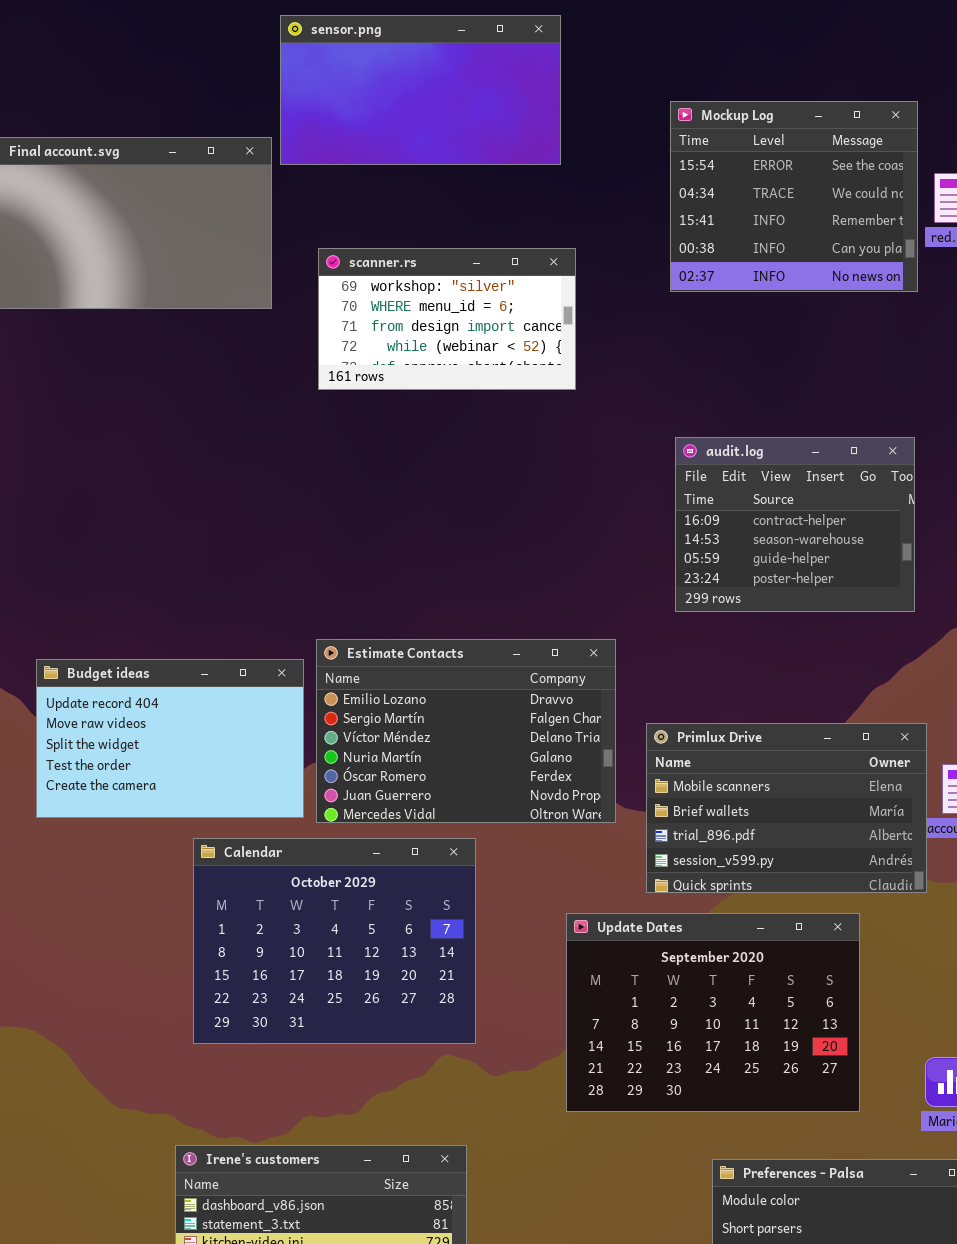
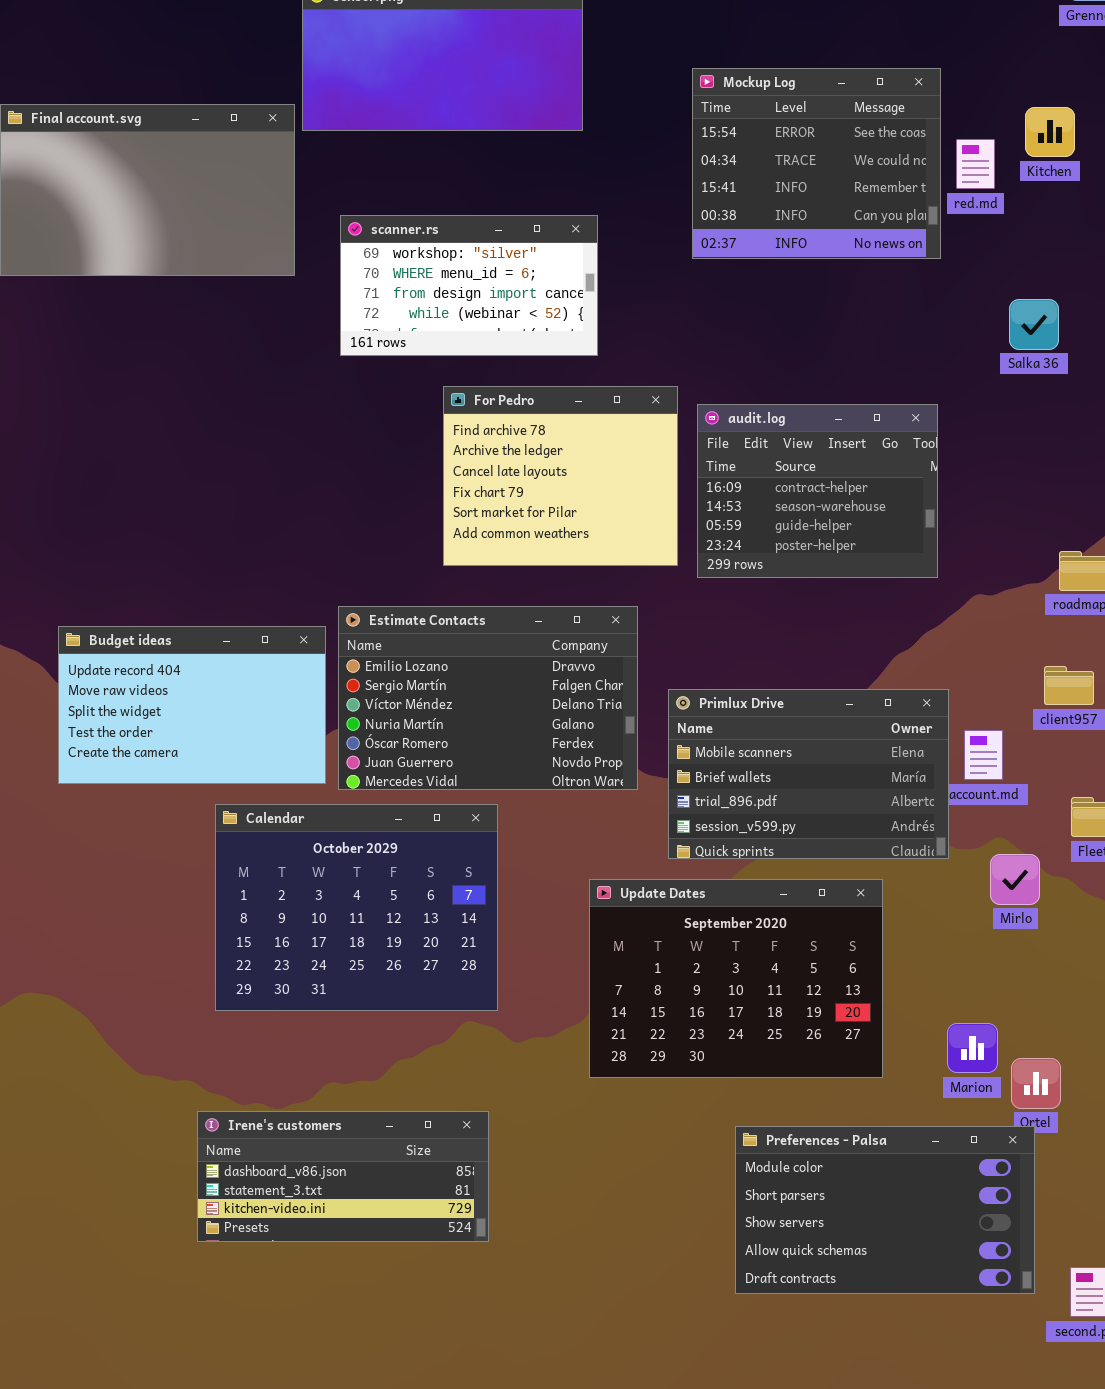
For Pedro: none -> [443,386,678,566], opened

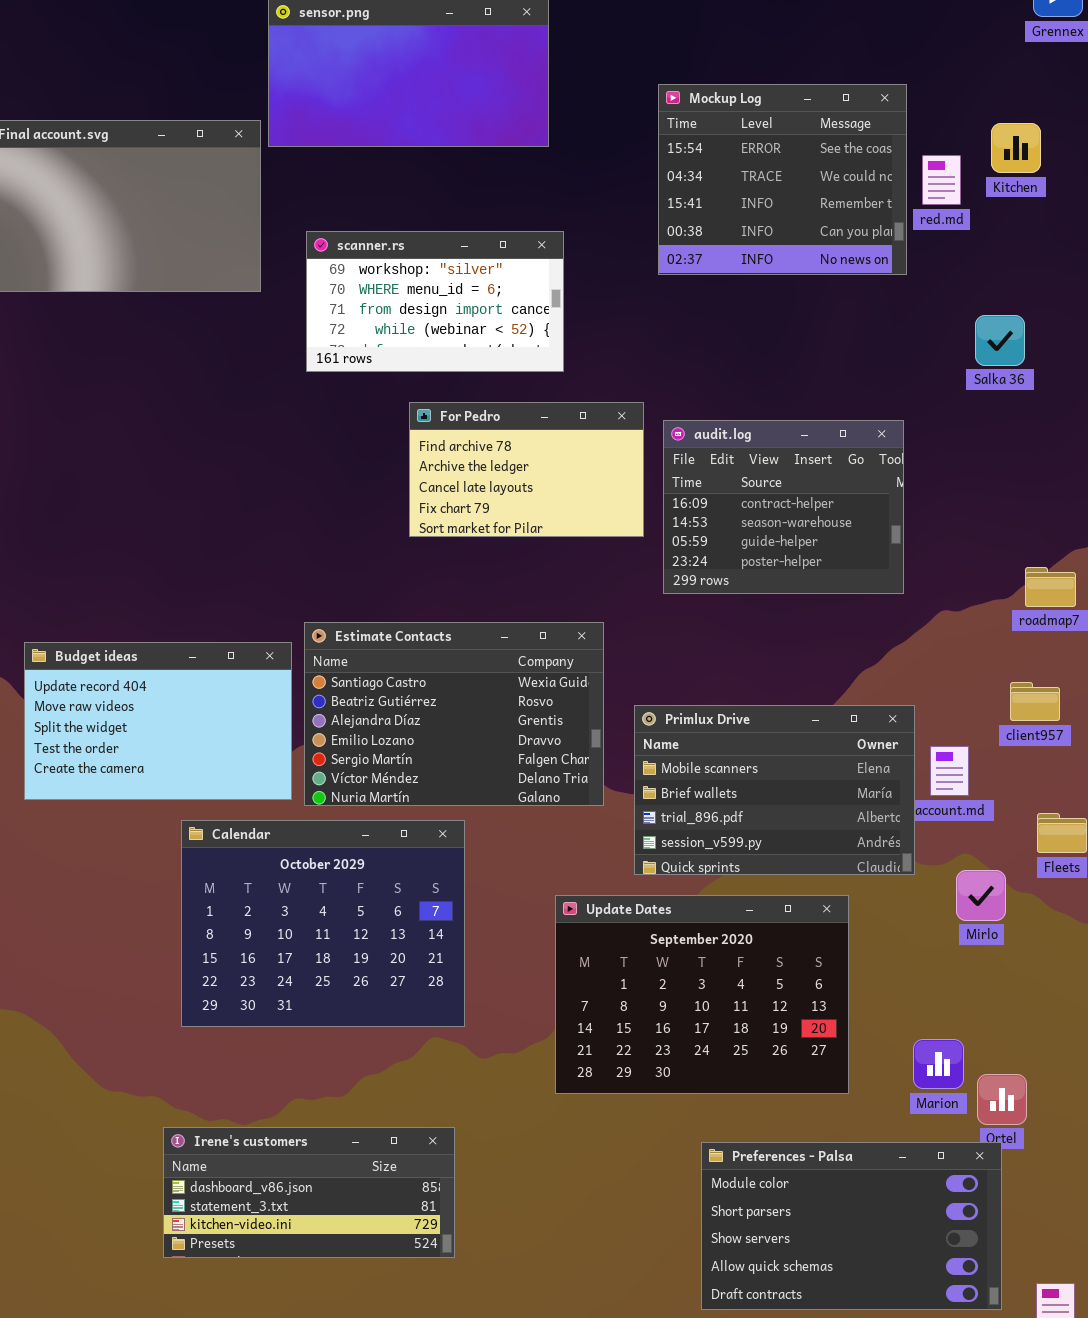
For Pedro: [443,386,678,566] -> [409,402,644,537], resized
Estimate Contacts: [338,606,638,790] -> [304,622,604,806], scrolled up 3 rows

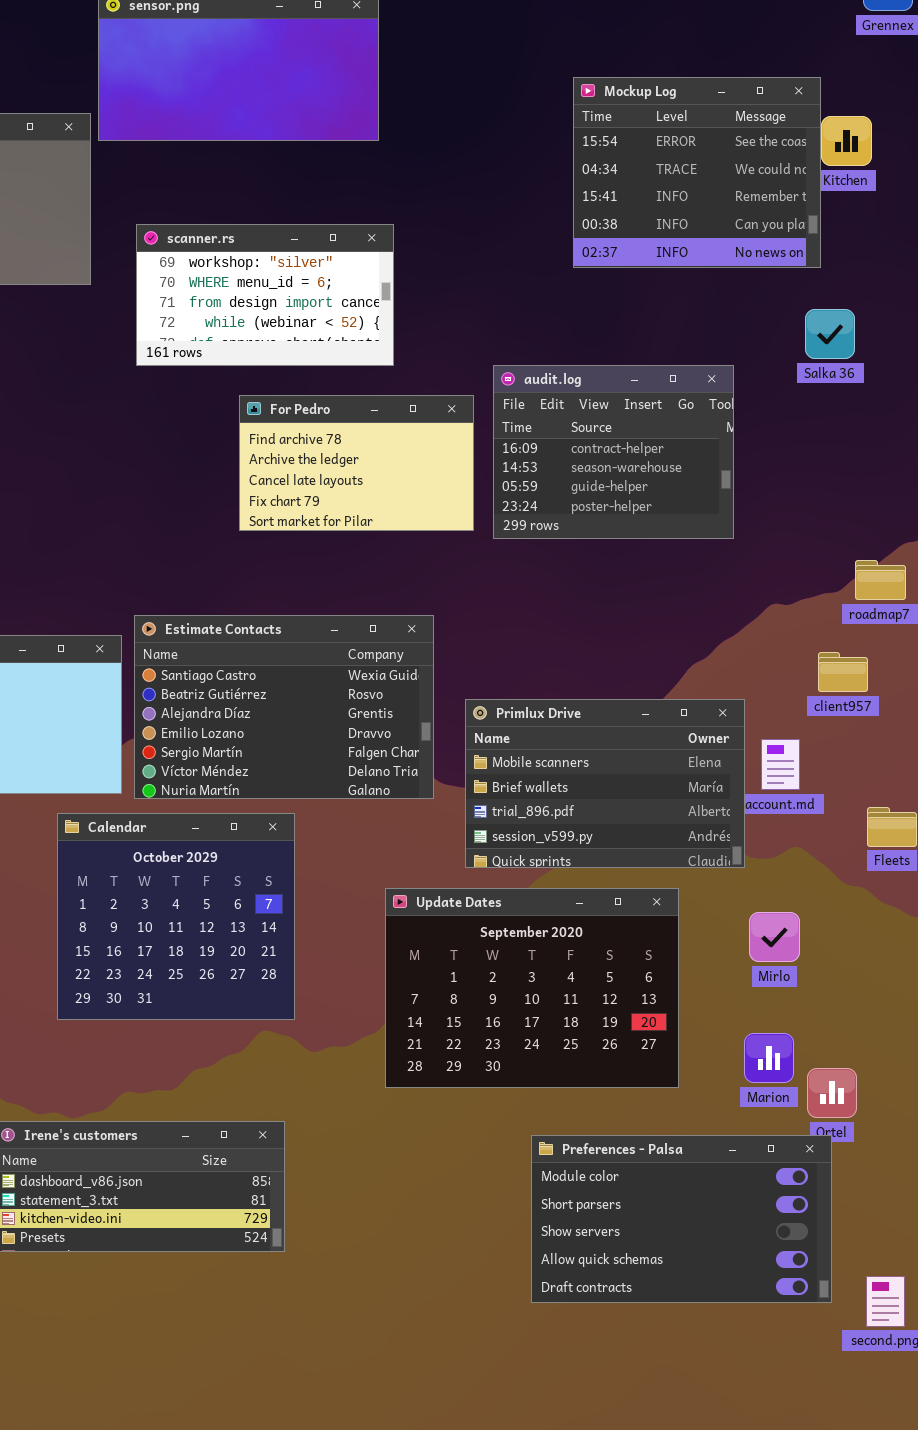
Mockup Log: [658,84,907,275] -> [573,77,821,268], moved
audit.log: [663,420,904,594] -> [493,365,734,539], moved
client957: [1010,682,1060,721] -> [818,652,868,692], moved
Calendar: [181,820,465,1027] -> [57,813,295,1020], resized
Mirlo: [956,870,1006,921] -> [749,912,800,962], moved

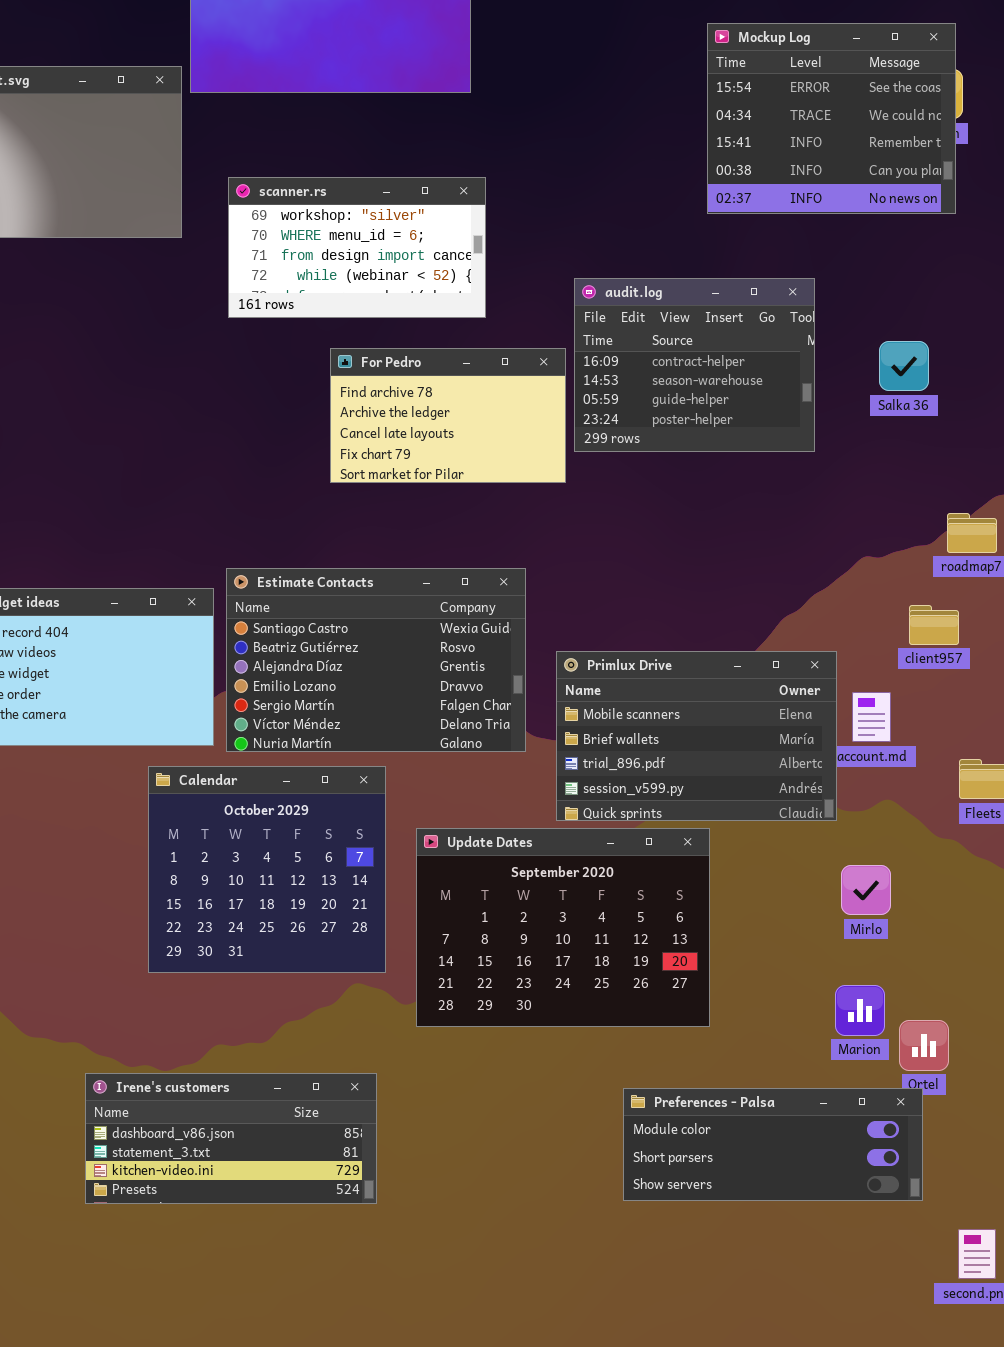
Mockup Log: [573,77,821,268] -> [707,23,956,214], moved
Salka 36: [805,309,855,359] -> [879,341,929,391], moved
audit.log: [493,365,734,539] -> [574,278,815,452], moved
Update Dates: [385,888,679,1088] -> [416,828,710,1027], moved
Preferences - Palsa: [531,1135,832,1303] -> [623,1088,923,1201], resized

